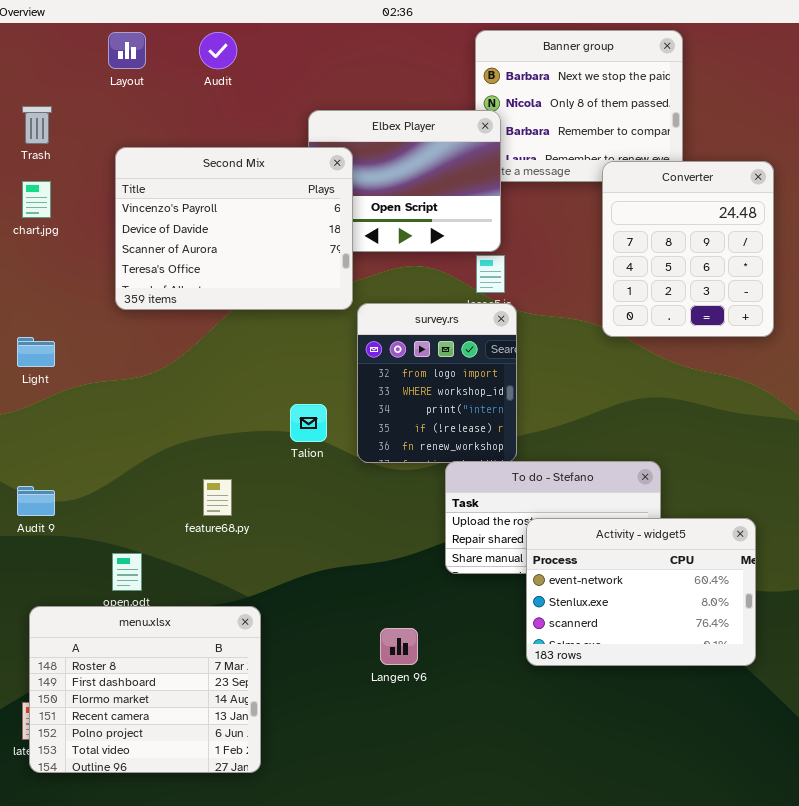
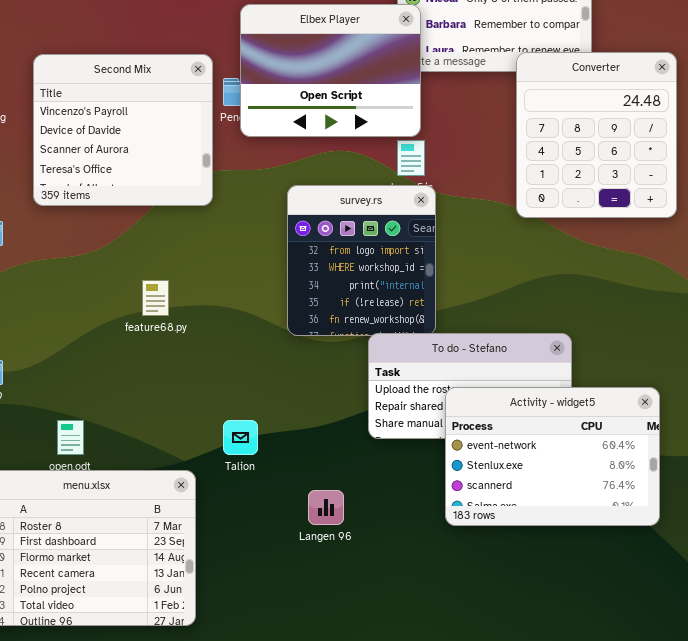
Second Mix: [115,147,353,310] -> [33,54,213,206], moved, resized
Talion: [290,404,327,442] -> [223,420,258,455], moved
feature68.py: [203,479,232,516] -> [142,280,169,316], moved

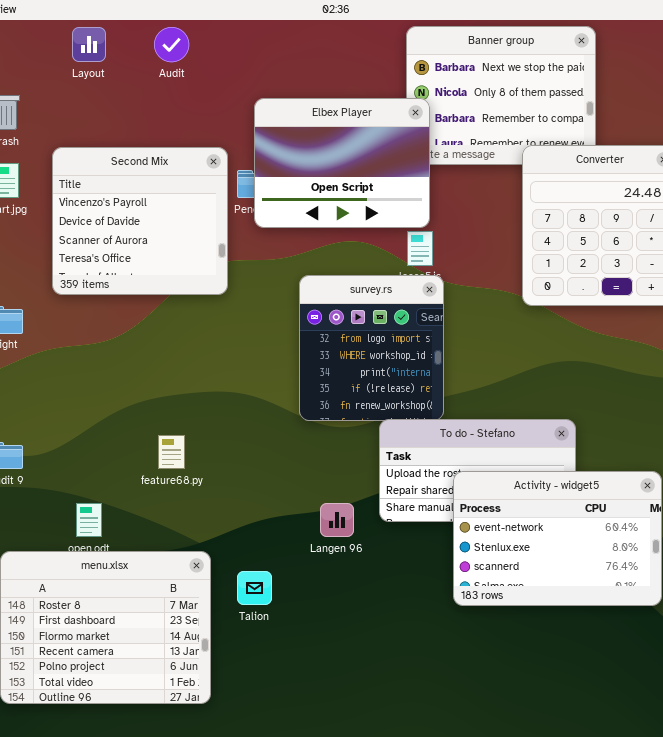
feature68.py: [142,280,169,316] -> [158,435,185,469], moved
Talion: [223,420,258,455] -> [237,571,272,605], moved
Langen 96: [308,490,344,525] -> [320,503,354,537], moved

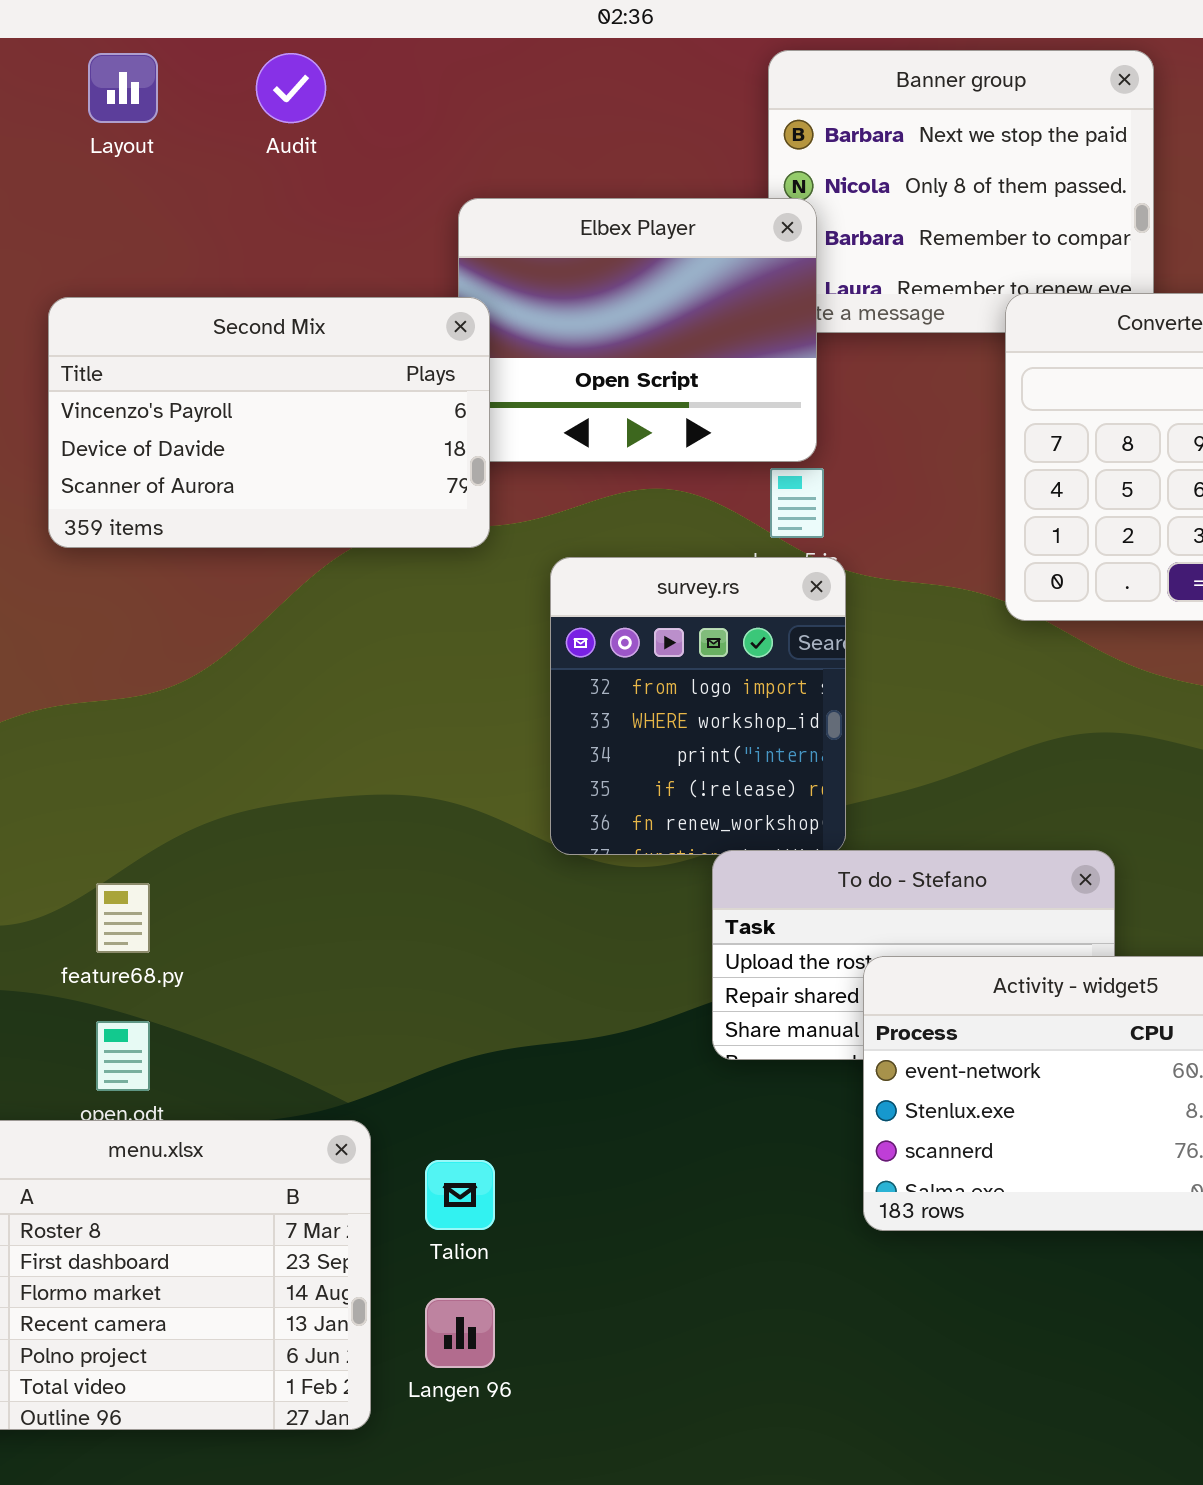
Second Mix: [52,147,228,295] -> [48,297,490,548], resized
feature68.py: [158,435,185,469] -> [96,883,150,953], moved
Langen 96: [320,503,354,537] -> [425,1298,495,1368], moved

